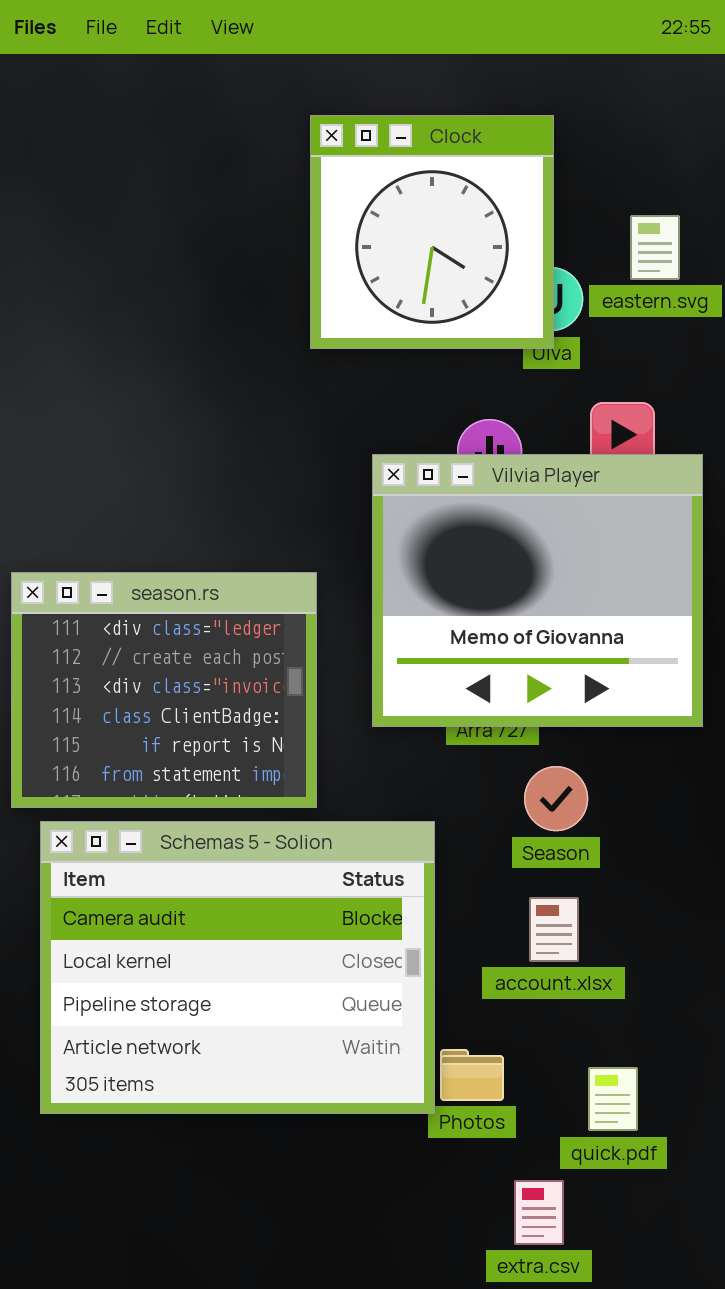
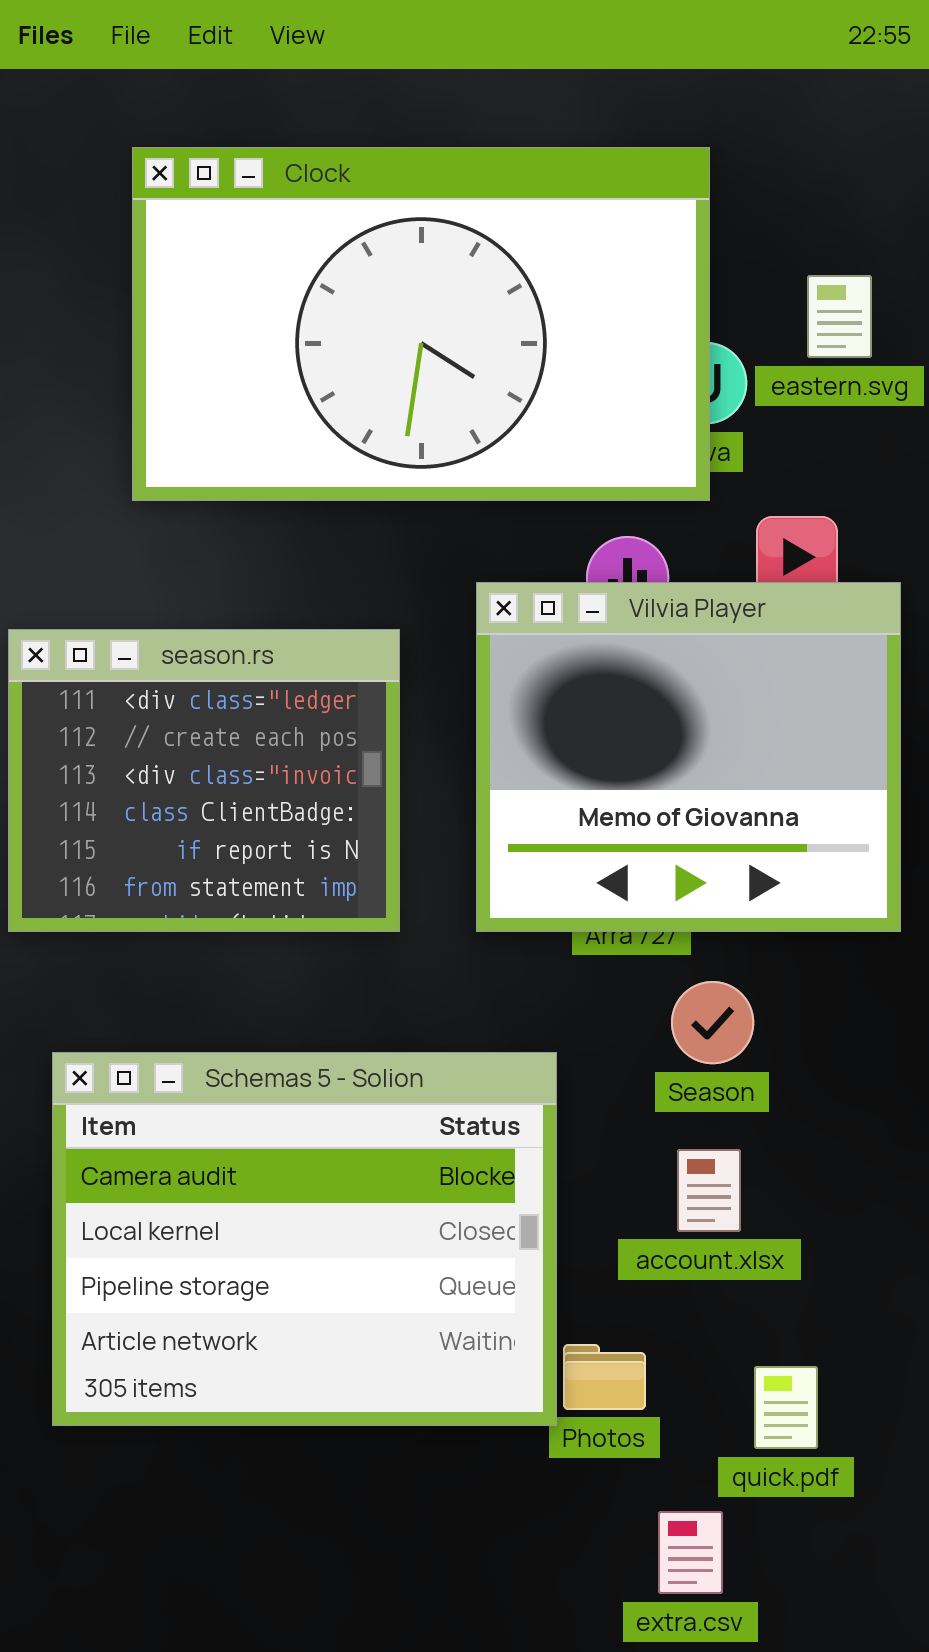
Clock: [310,115,554,349] -> [132,147,710,501], resized
season.rs: [11,572,317,808] -> [8,629,400,932], moved

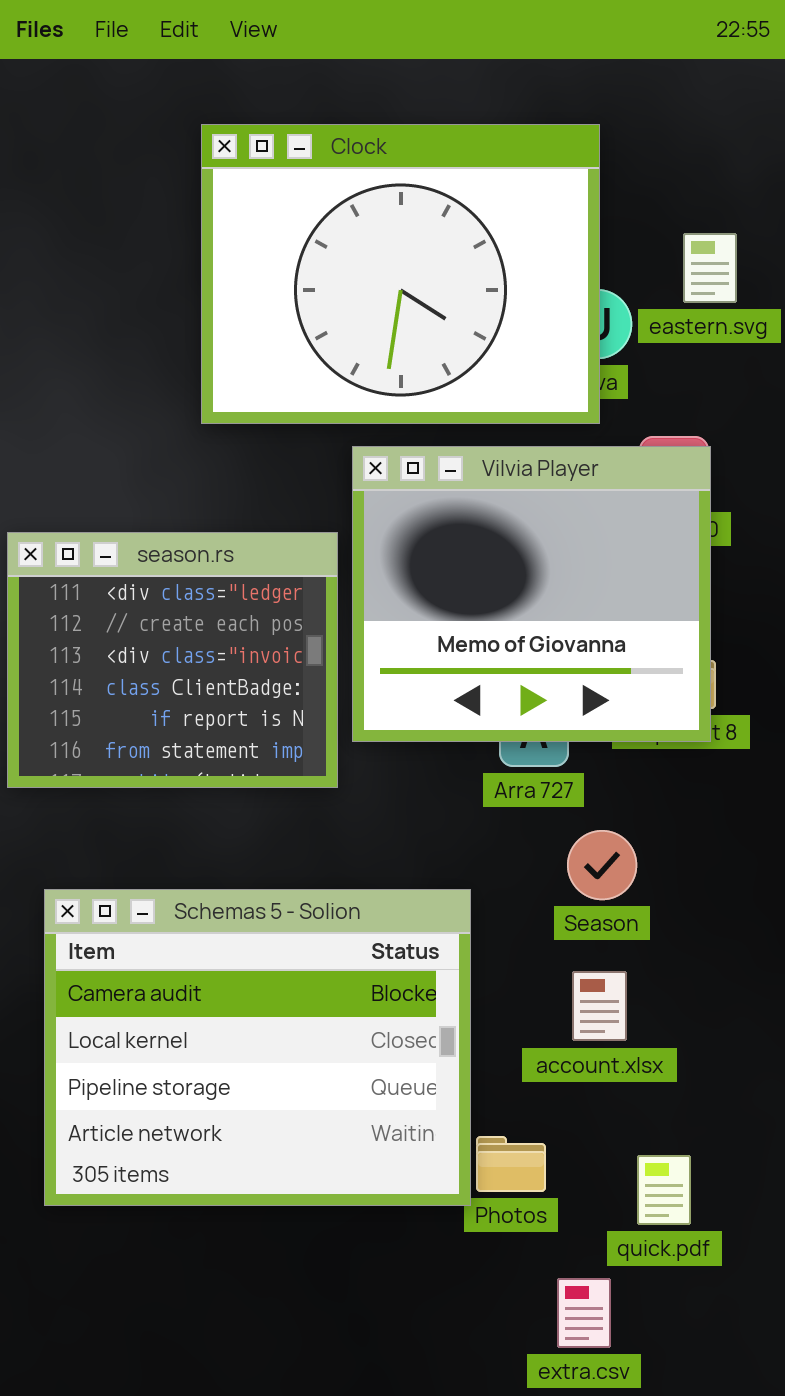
Clock: [132,147,710,501] -> [201,124,600,424], resized
Vilvia Player: [476,582,901,932] -> [352,446,711,742], moved

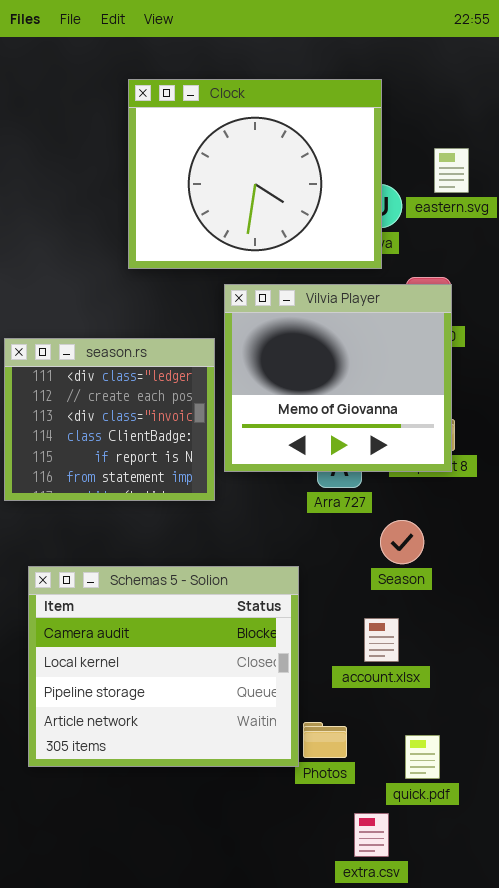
Season: [567,830,637,900] -> [380,520,424,564], moved

